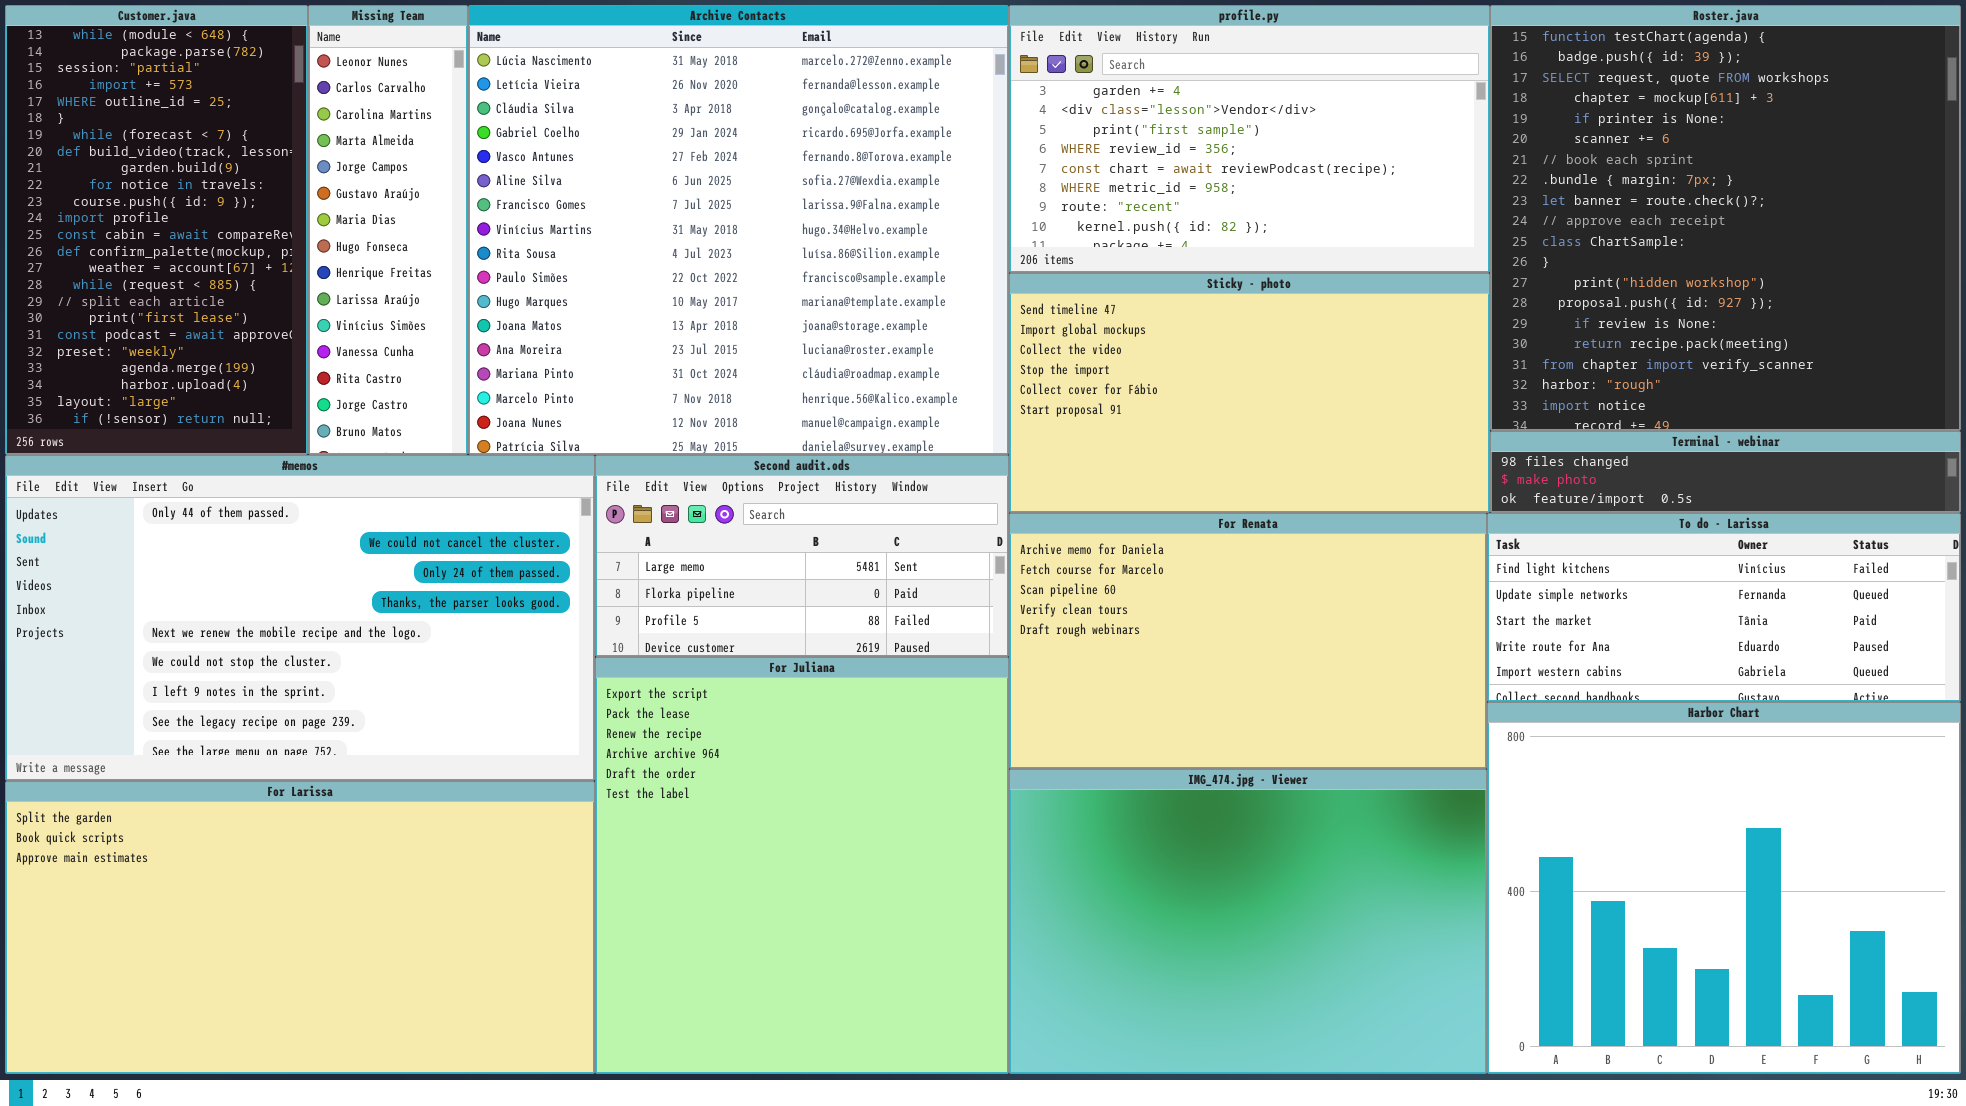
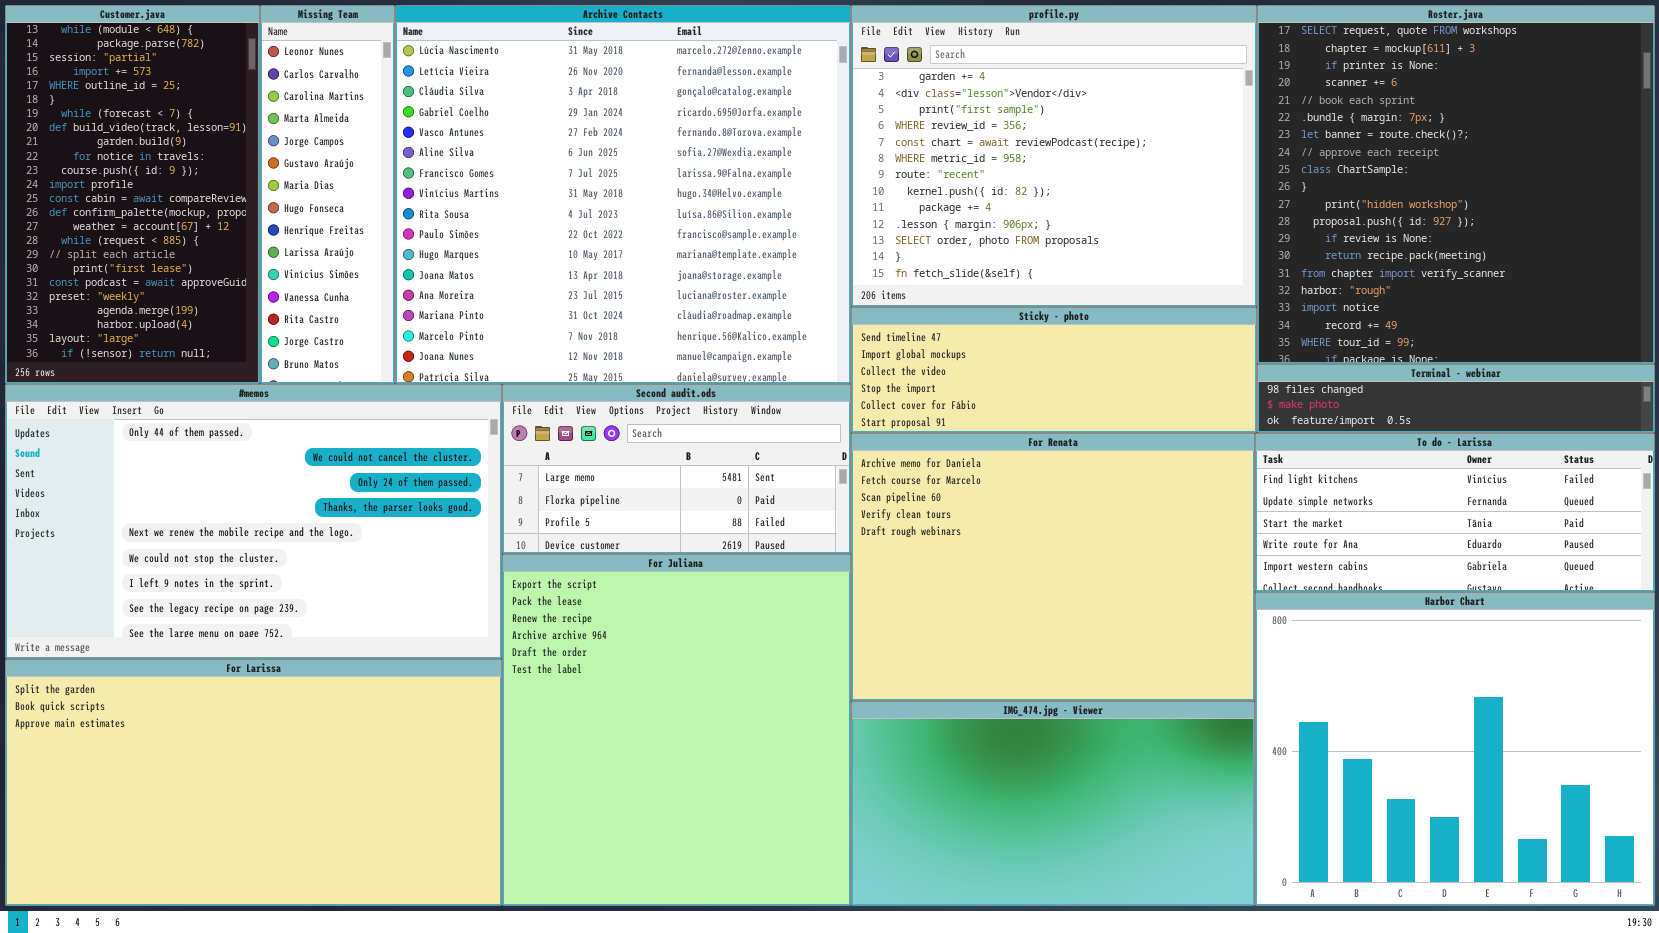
profile.py: [1009,5,1490,273] -> [851,5,1257,307], resized
Roster.java: [1490,5,1961,431] -> [1257,5,1655,364], scrolled down 2 rows
Sticky - photo: [1009,273,1490,513] -> [851,307,1257,433], resized
For Renata: [1009,513,1487,769] -> [851,433,1255,701], resized
IMG_474.jpg - Viewer: [1009,769,1487,1074] -> [851,701,1255,906], resized

